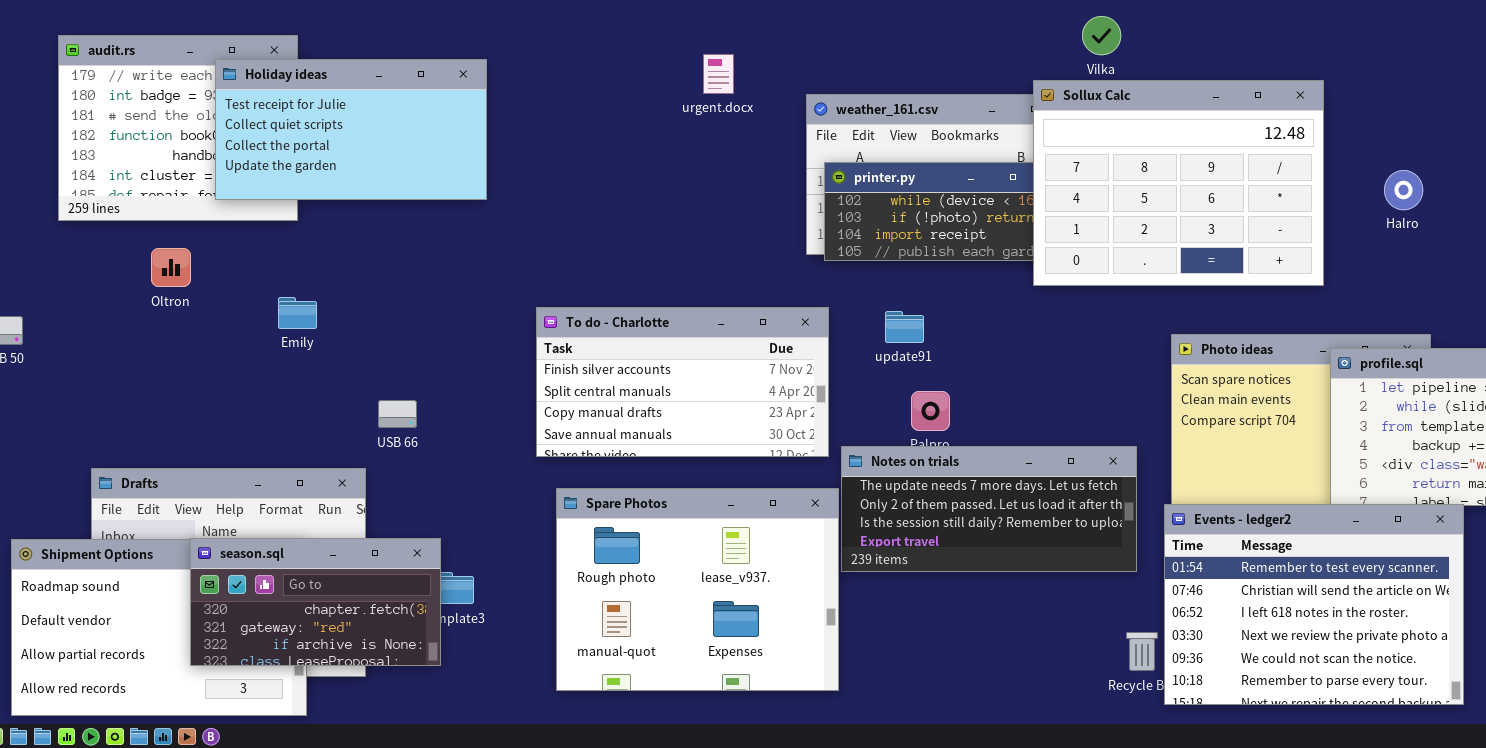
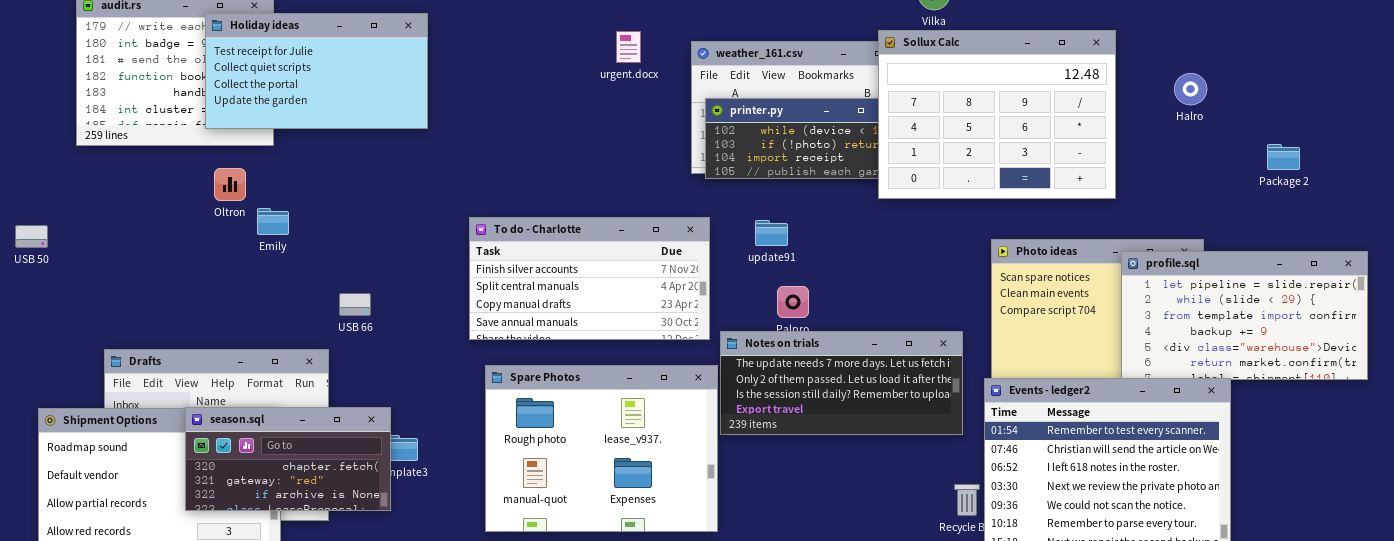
urgent.docx: [703,54,734,94] -> [616,31,641,63], moved
Halro: [1384,170,1423,210] -> [1174,73,1207,105], moved
Oltron: [151,248,191,287] -> [214,168,246,201], moved

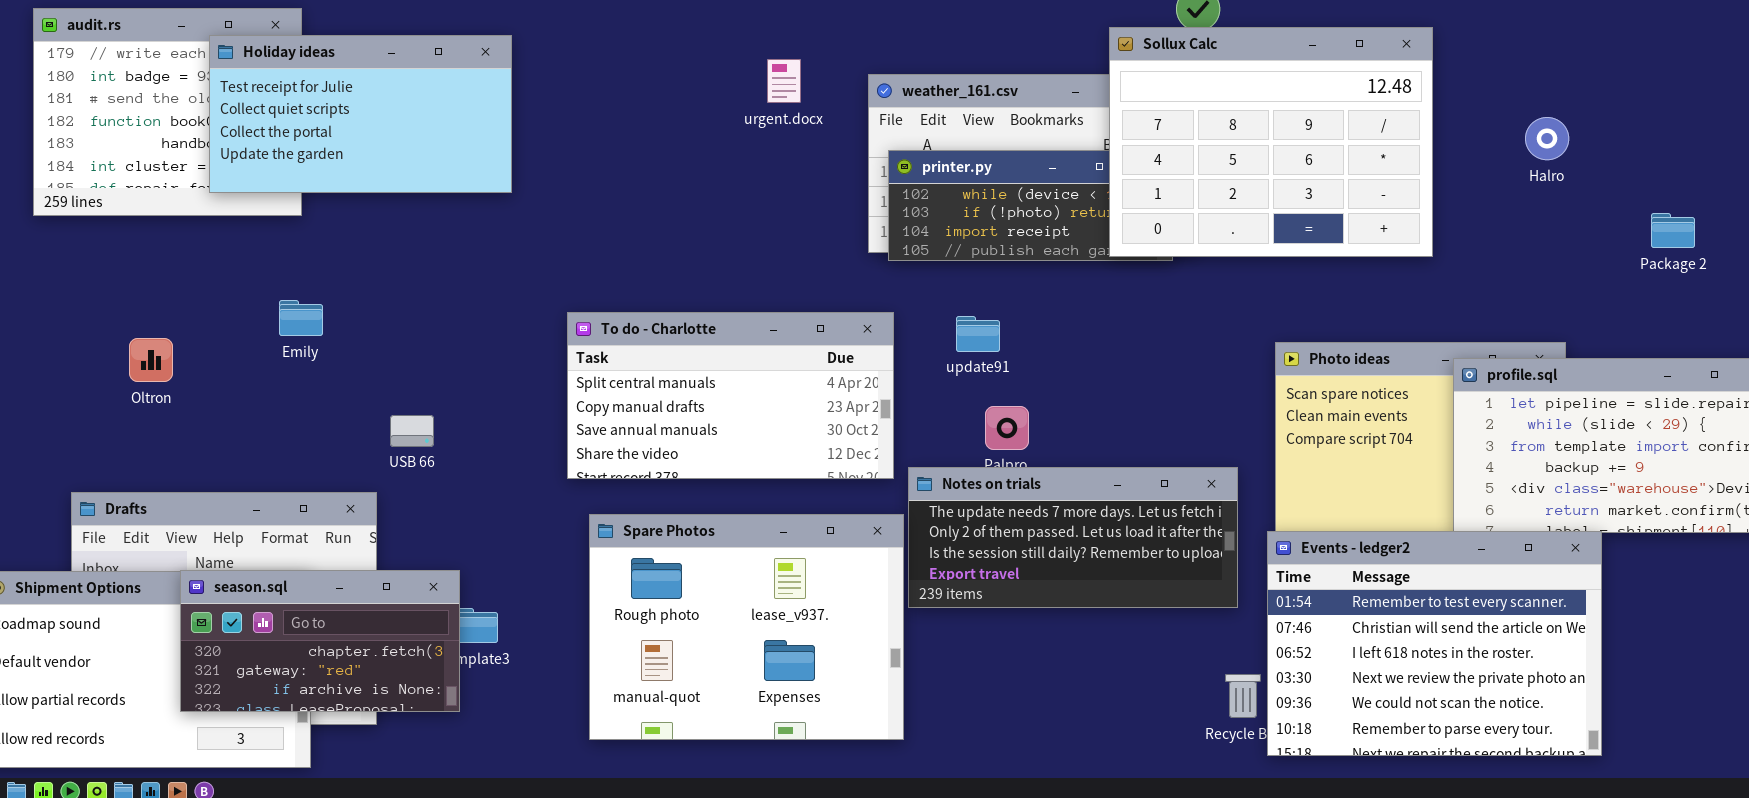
Sollux Calc: [878,30,1116,199] -> [1109,27,1433,257], moved
Oltron: [214,168,246,201] -> [129,338,173,382], moved
To do - Charlotte: [469,217,710,340] -> [567,312,894,479], scrolled down 1 row

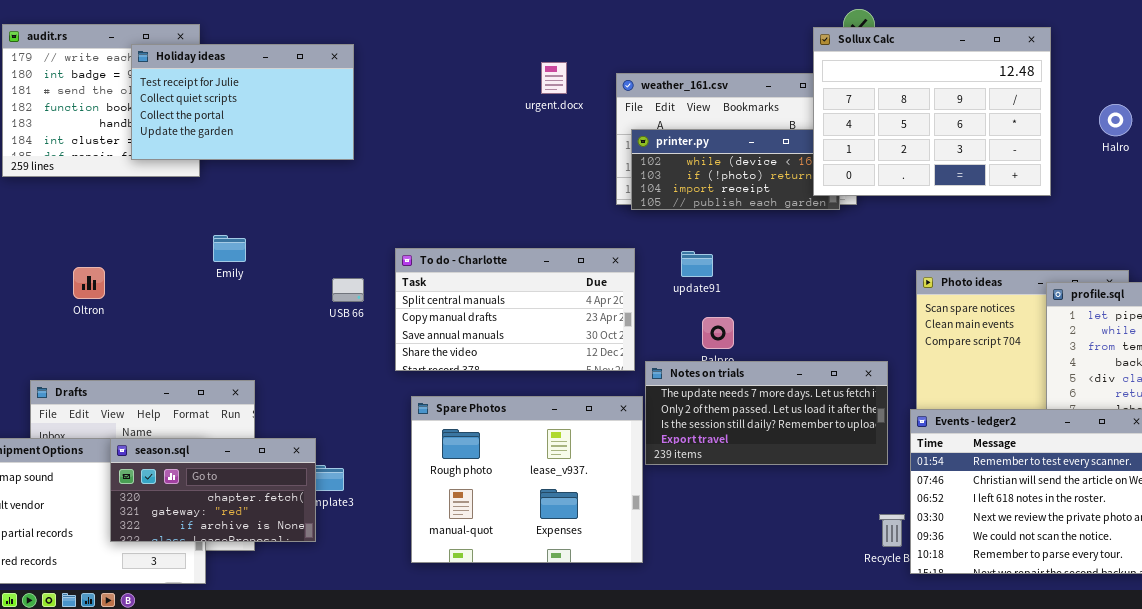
Sollux Calc: [1109,27,1433,257] -> [813,27,1051,196], moved
Emily: [279,300,323,336] -> [213,235,246,262], moved
USB 66: [390,415,434,447] -> [332,278,364,302], moved

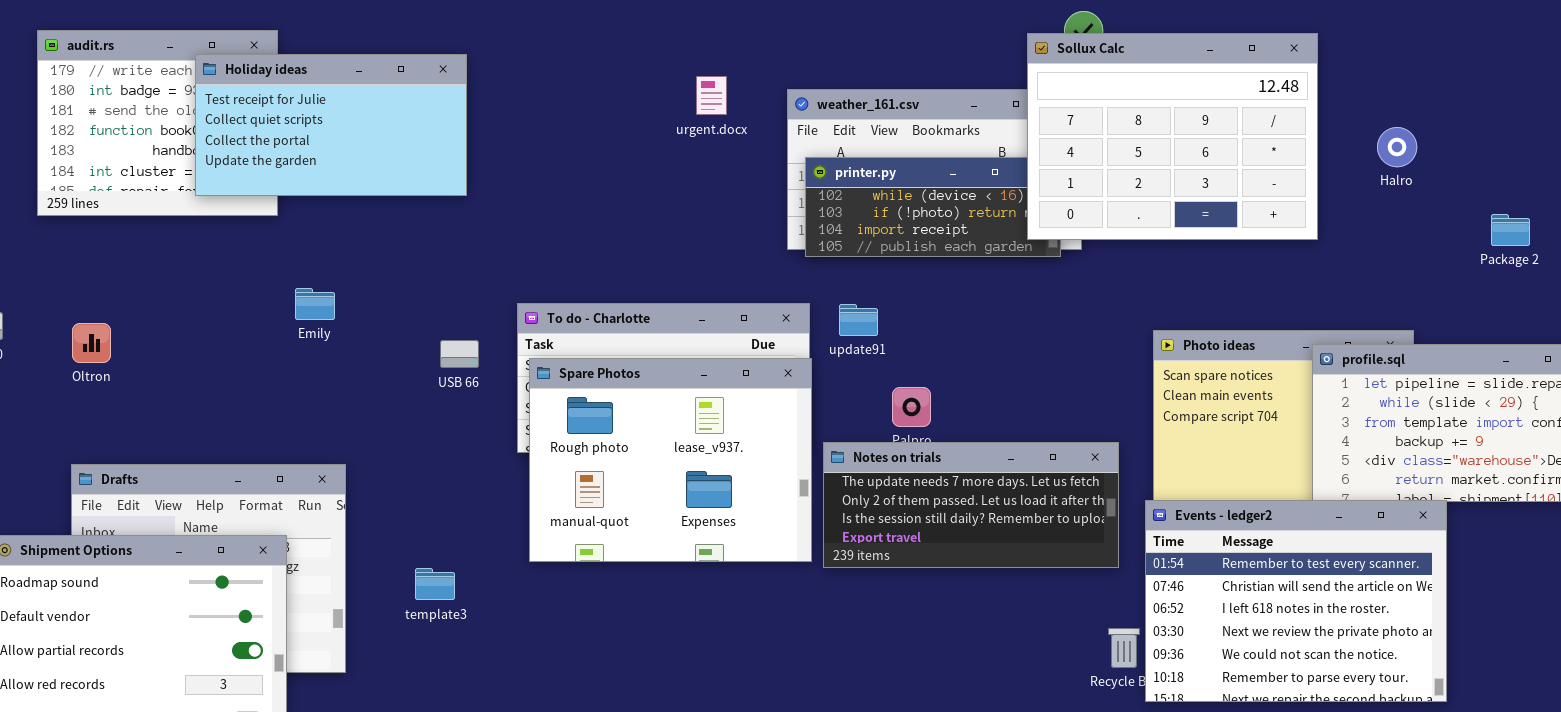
update91: [681,251,713,277] -> [839,304,878,336], moved
Oltron: [73,267,105,299] -> [72,323,111,363], moved
Spare Photos: [411,396,643,563] -> [529,358,812,562], moved
season.sql: [110,438,316,542] -> none, closed

